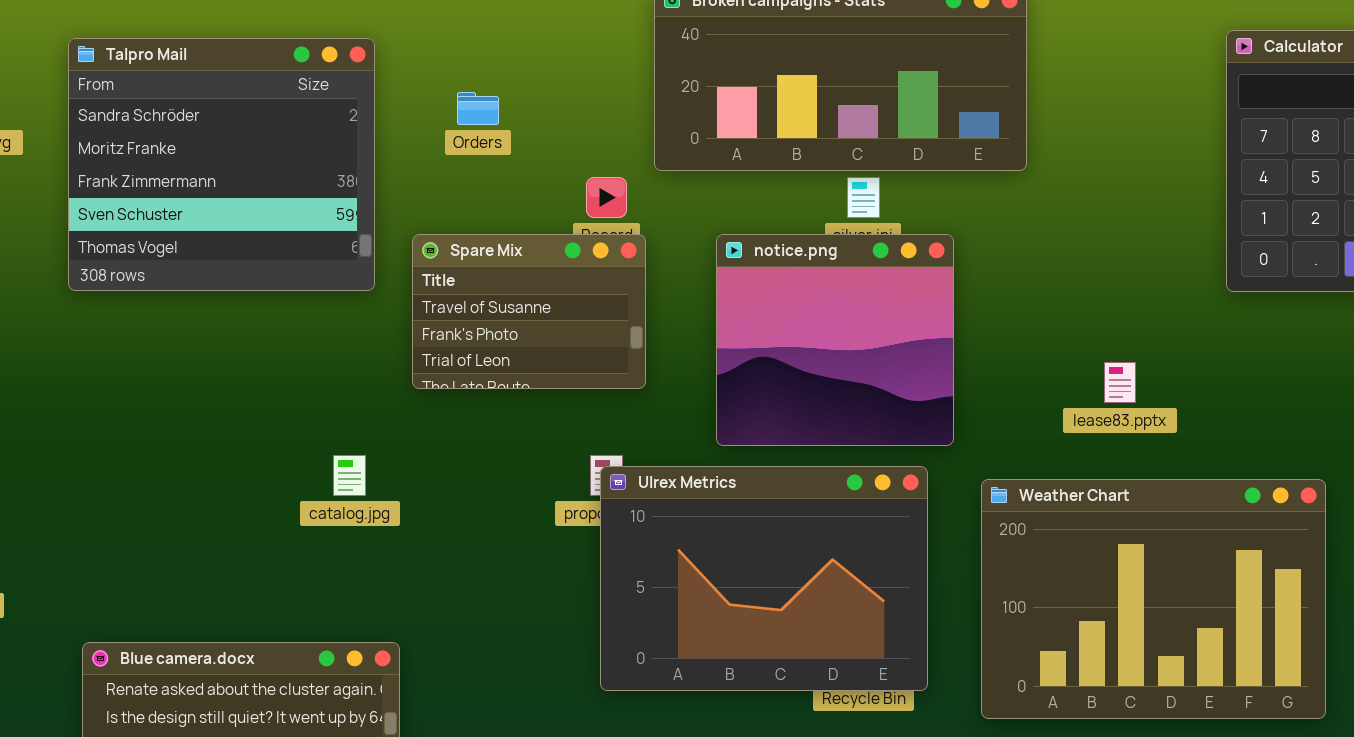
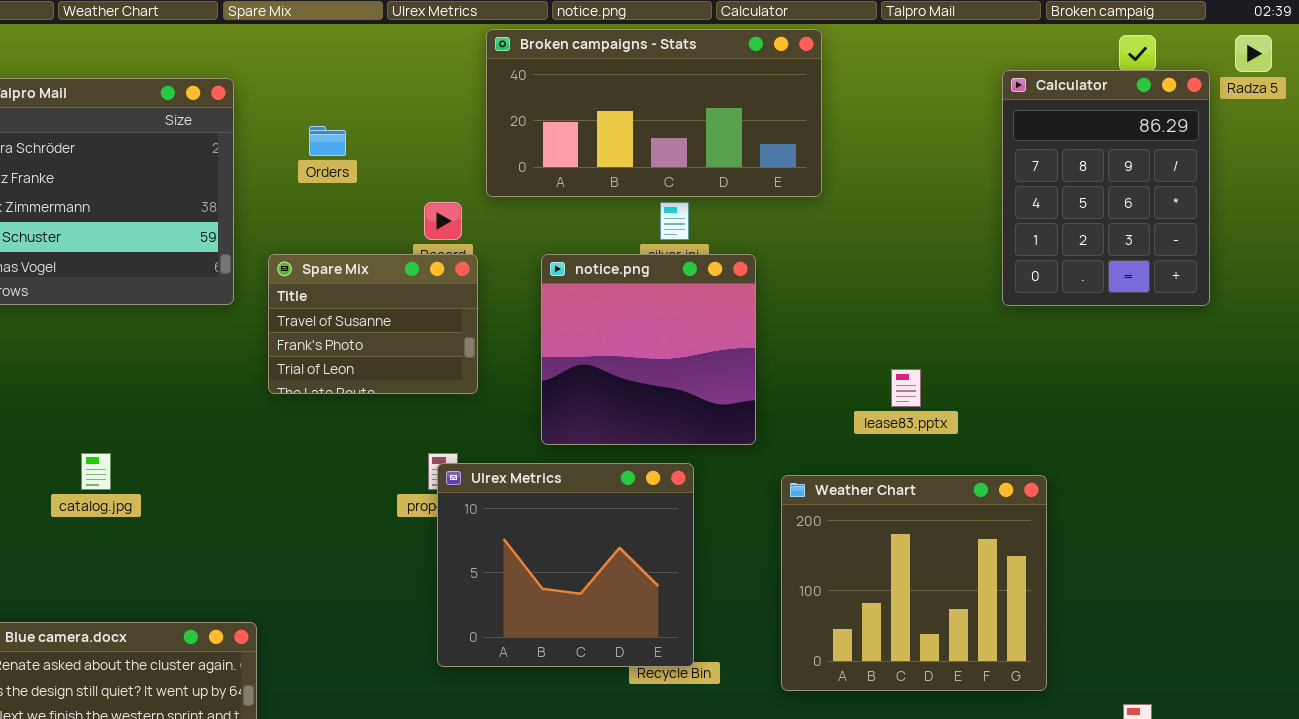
catalog.jpg: [333,455,366,496] -> [81,453,111,490], moved
Ulrex Metrics: [600,466,928,691] -> [437,463,694,667], resized
Weather Chart: [981,479,1326,719] -> [781,475,1047,691], resized

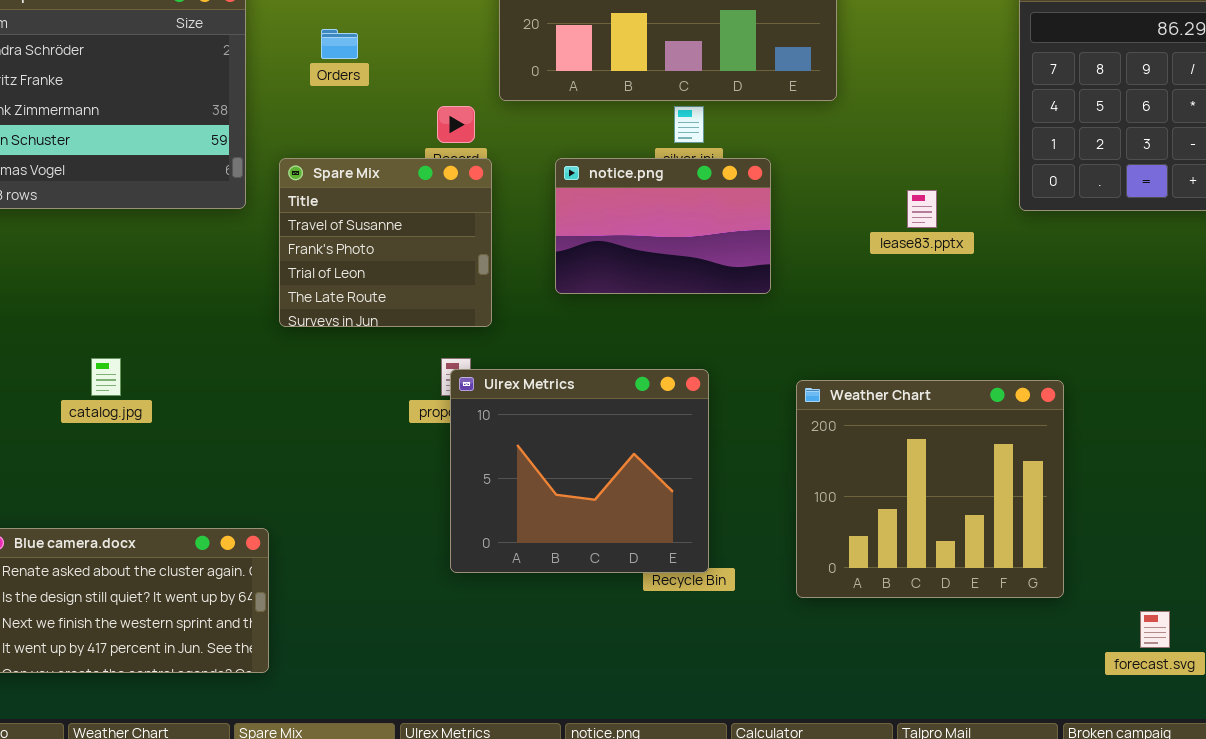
Spare Mix: [268,254,478,394] -> [279,158,492,327], resized
notice.png: [541,254,756,445] -> [555,158,771,294], resized
lease83.pptx: [891,369,921,407] -> [907,190,937,228], moved

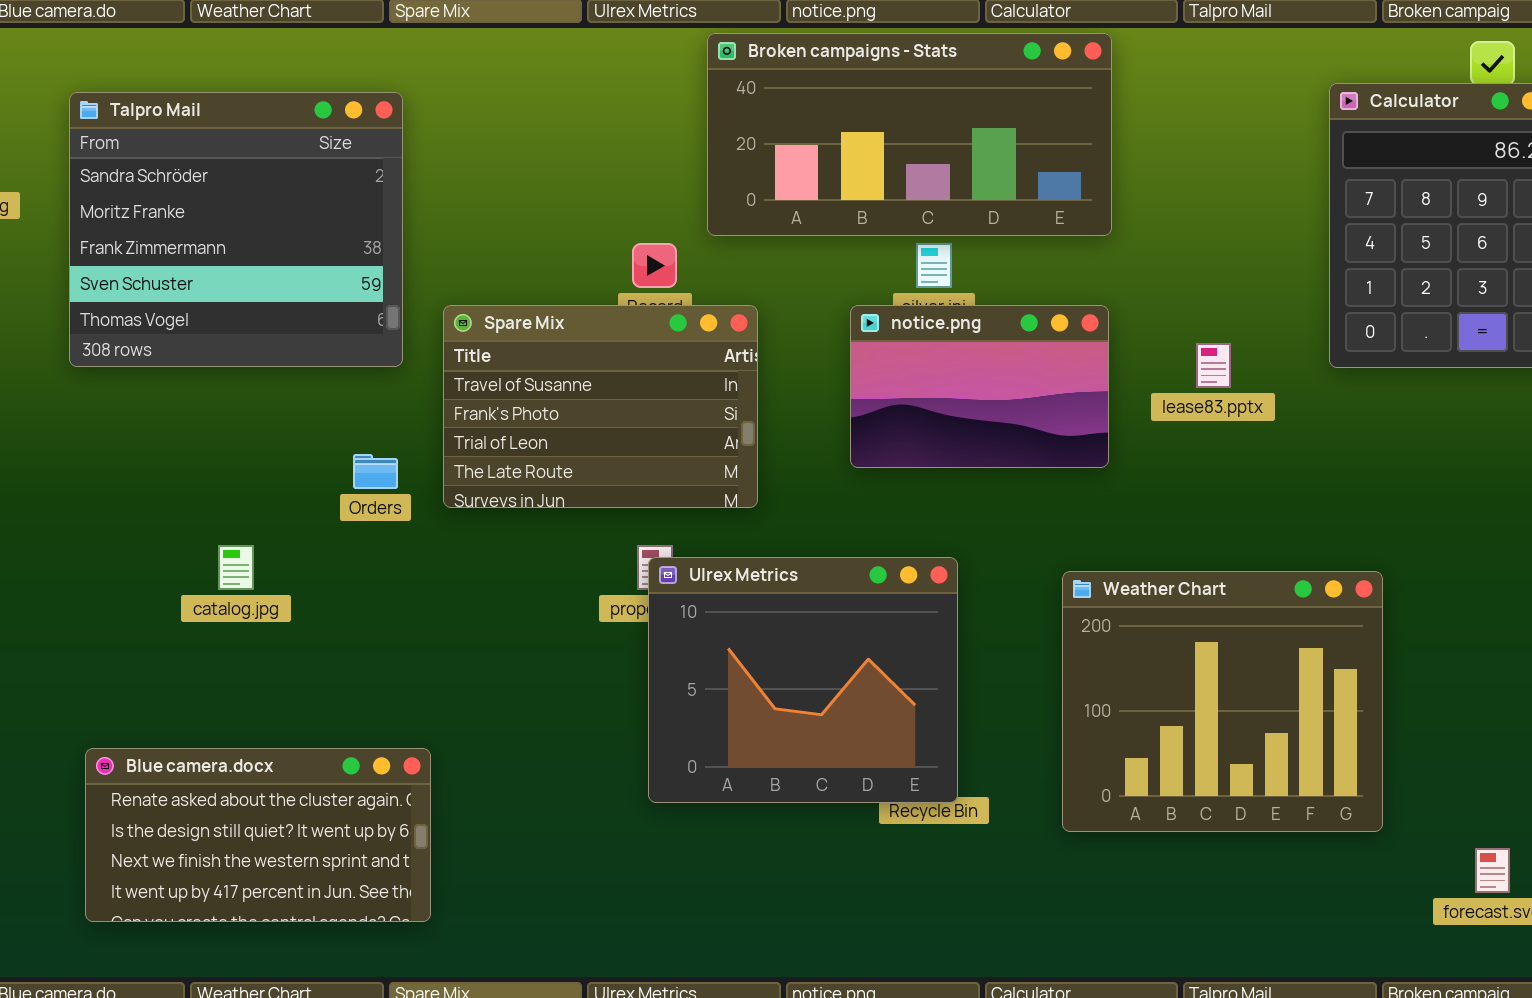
Orders: [321,29,358,59] -> [353,454,398,489], moved
Spare Mix: [279,158,492,327] -> [443,305,758,508], resized
notice.png: [555,158,771,294] -> [850,305,1109,468], moved

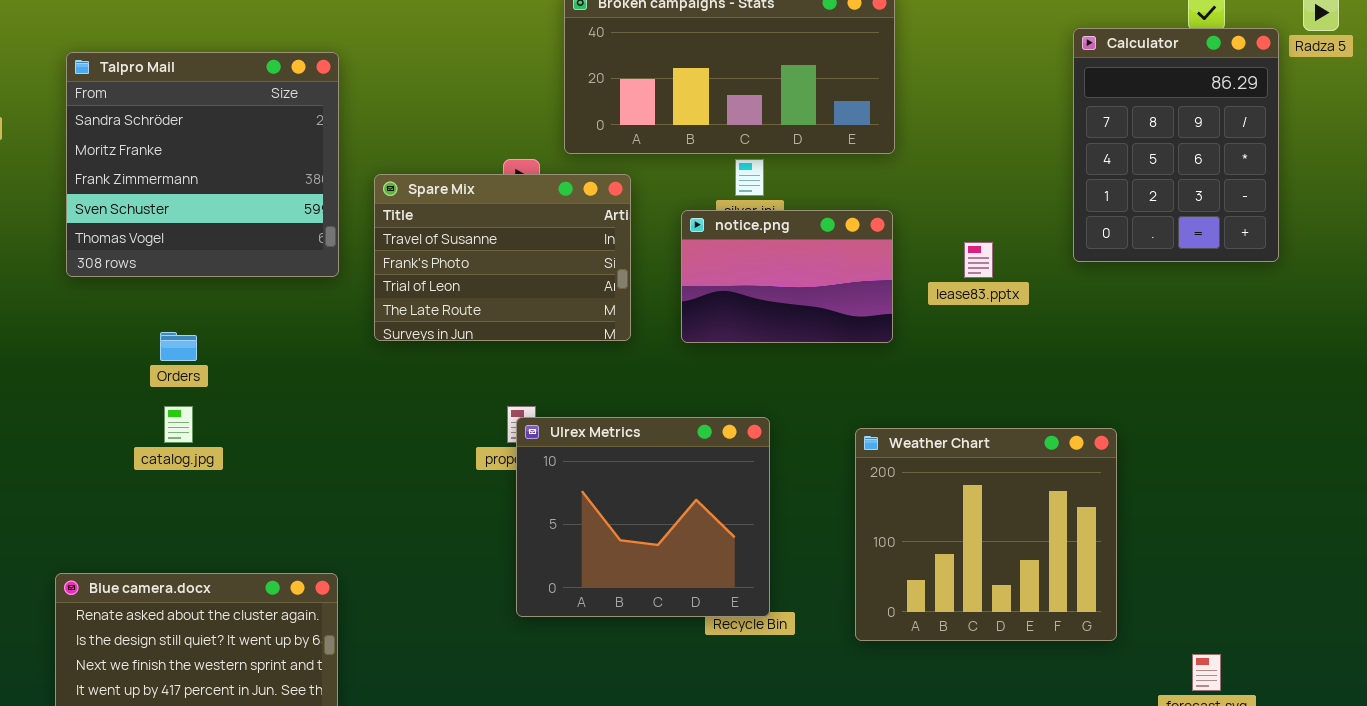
Talpro Mail: [69,92,403,367] -> [66,52,339,277], moved
Spare Mix: [443,305,758,508] -> [374,174,631,341], moved
Orders: [353,454,398,489] -> [160,332,197,361], moved

